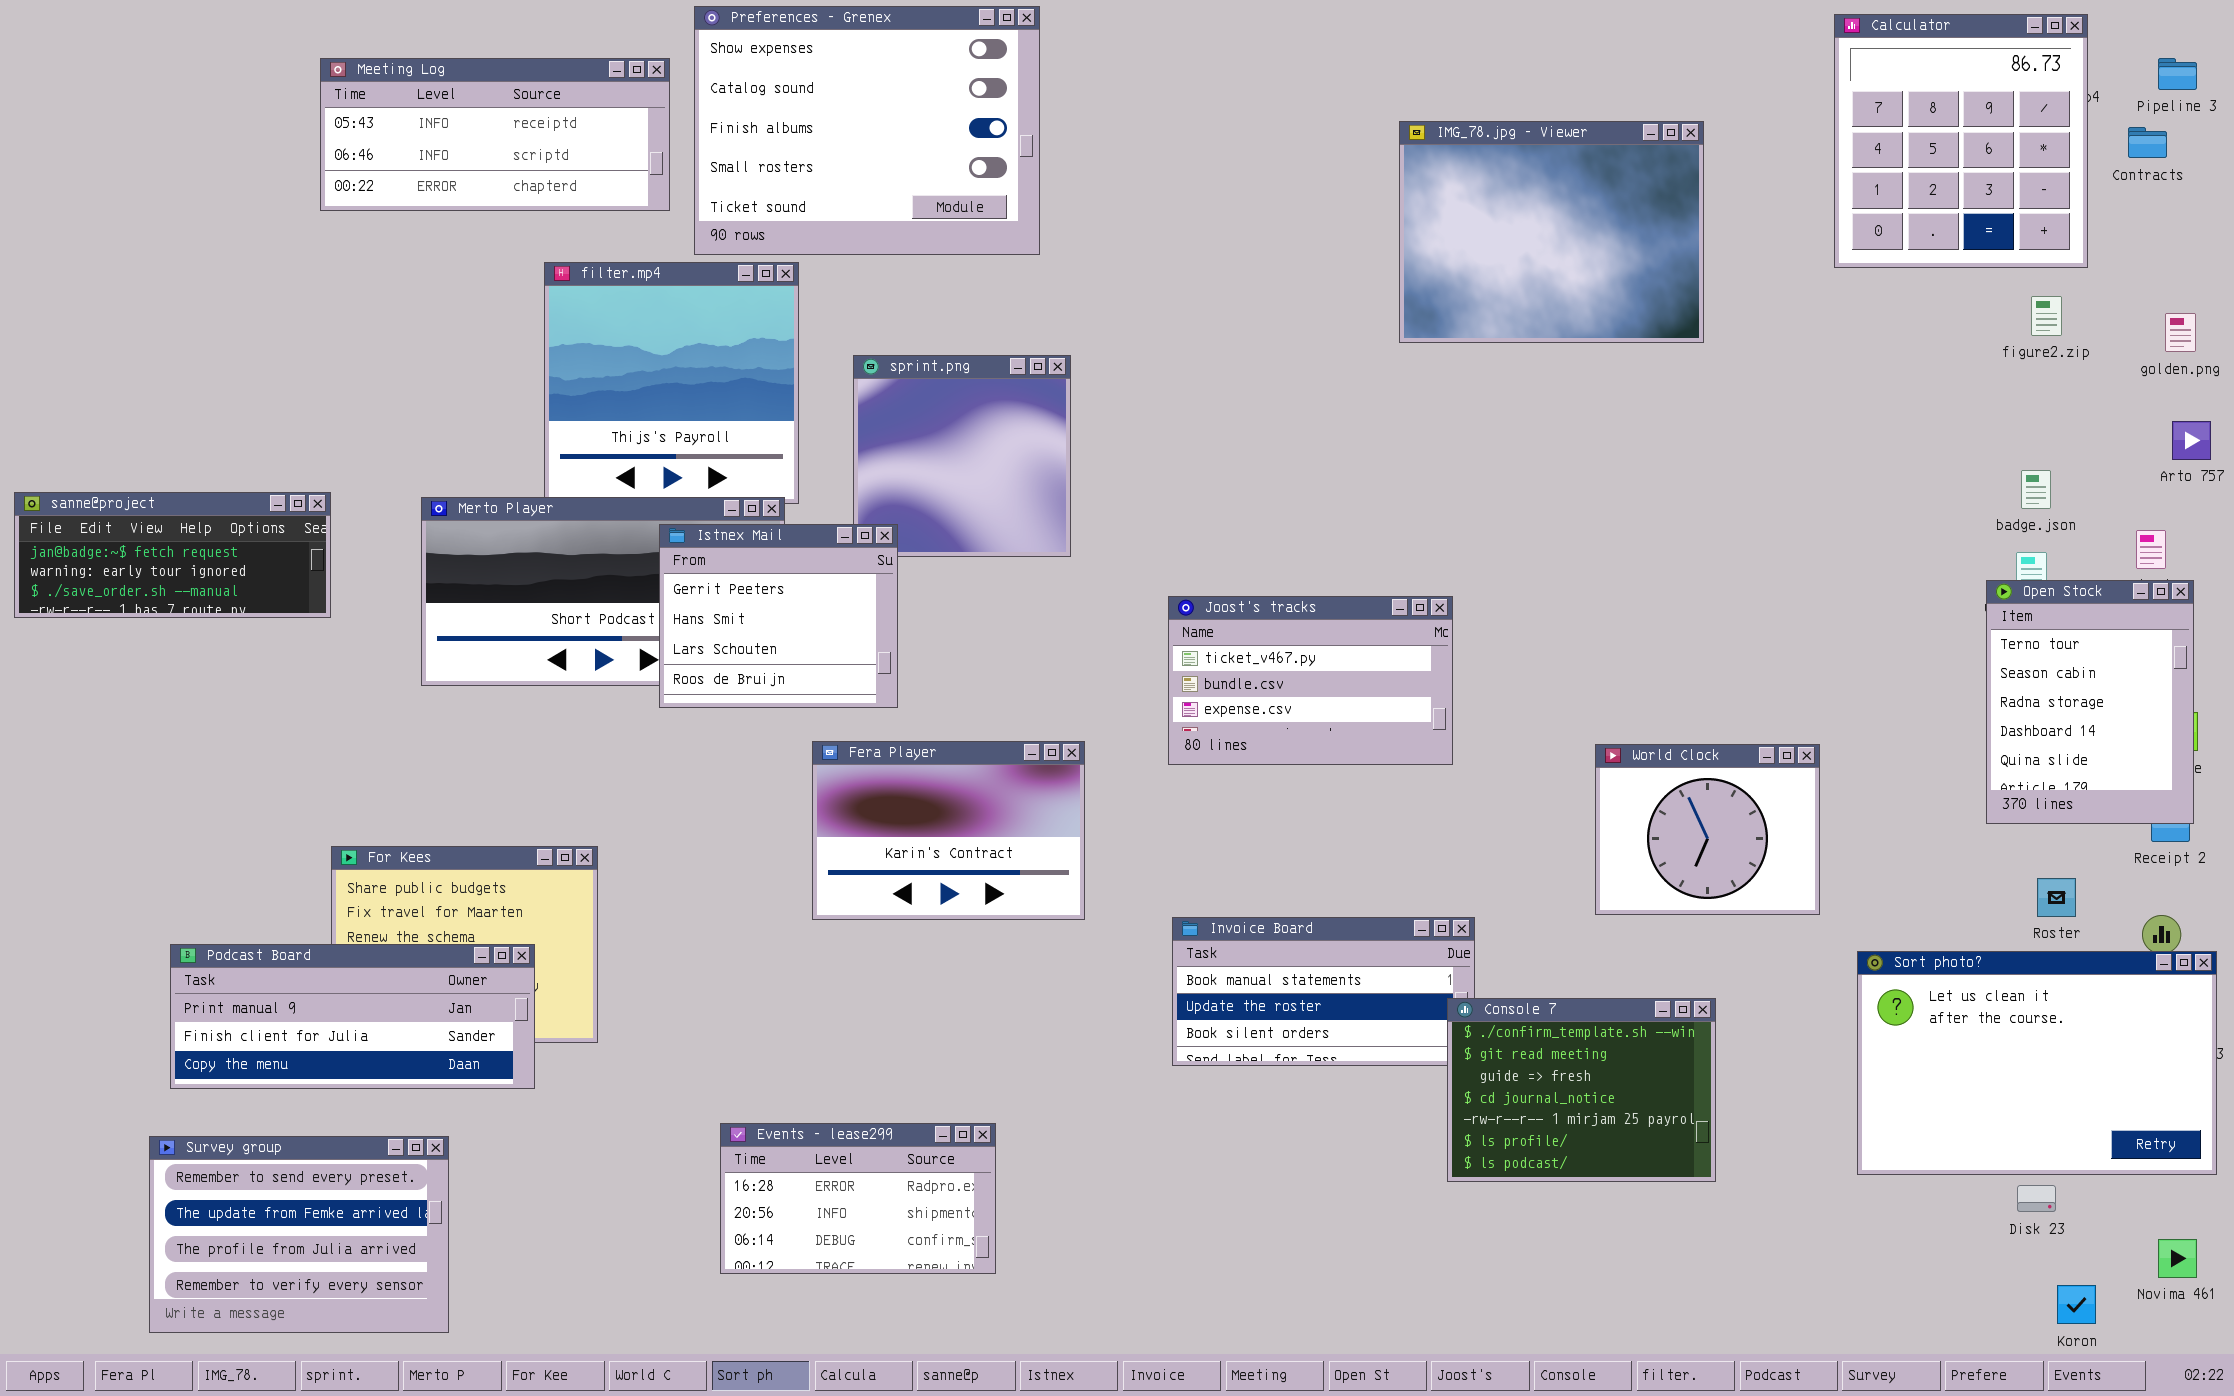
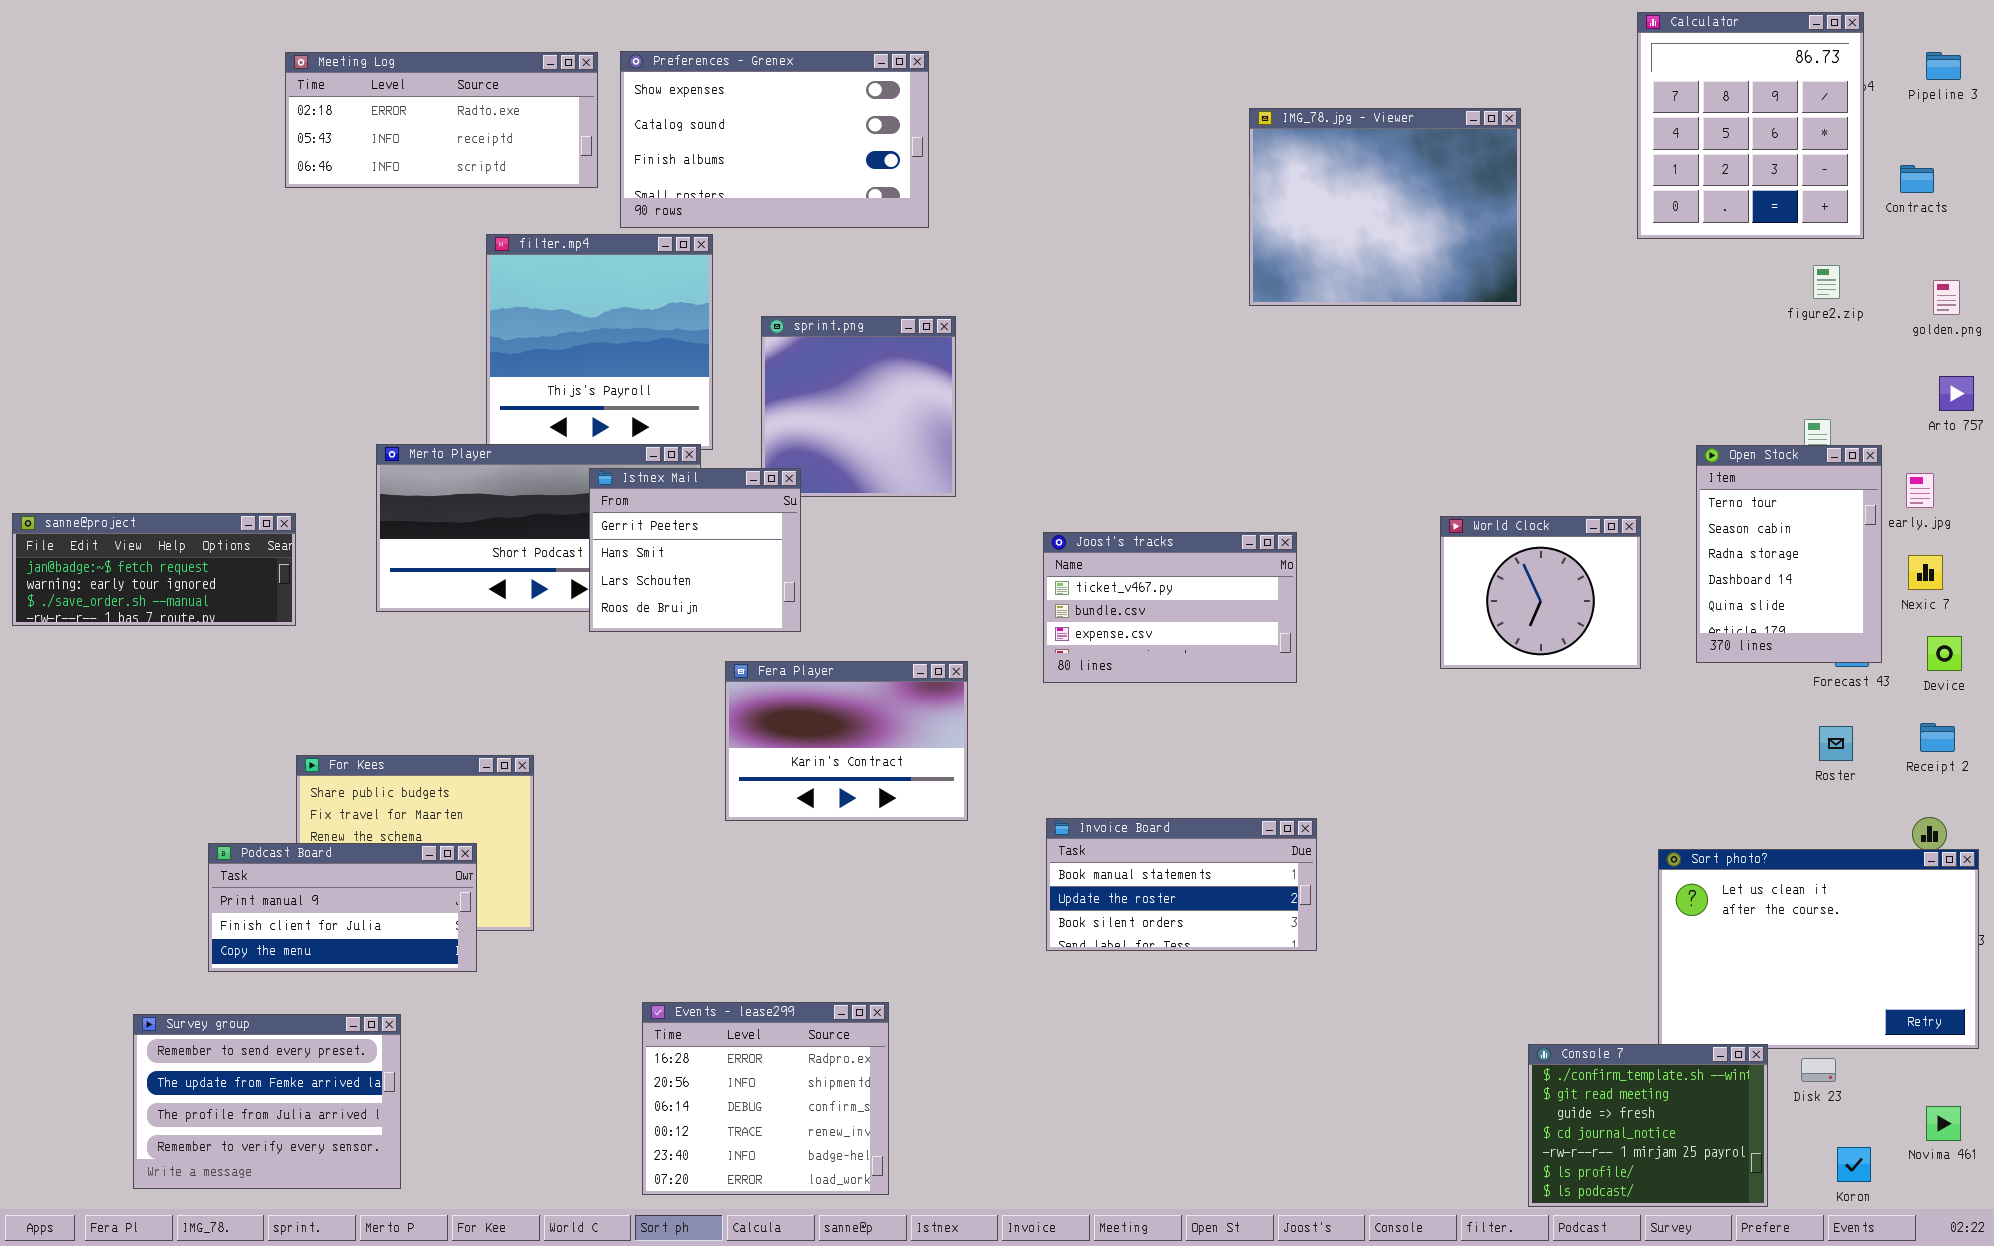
Preferences - Grenex: [694,6,1040,255] -> [620,51,929,228], resized
Meeting Log: [320,58,670,211] -> [285,52,598,188], scrolled up 1 row
Contracts: [2128,127,2167,158] -> [1900,165,1934,193], moved
sanne@project: [14,492,331,618] -> [12,513,296,626], moved
Open Stock: [1986,580,2194,824] -> [1696,445,1882,663], moved
World Clock: [1595,744,1820,915] -> [1440,516,1641,669], moved
Roster: [2037,878,2076,917] -> [1819,726,1853,761], moved
Podcast Board: [170,944,535,1089] -> [208,843,477,972], resized
Console 7: [1447,998,1716,1182] -> [1528,1044,1768,1207], moved
Events - lease299: [720,1123,996,1274] -> [642,1002,889,1195], resized

